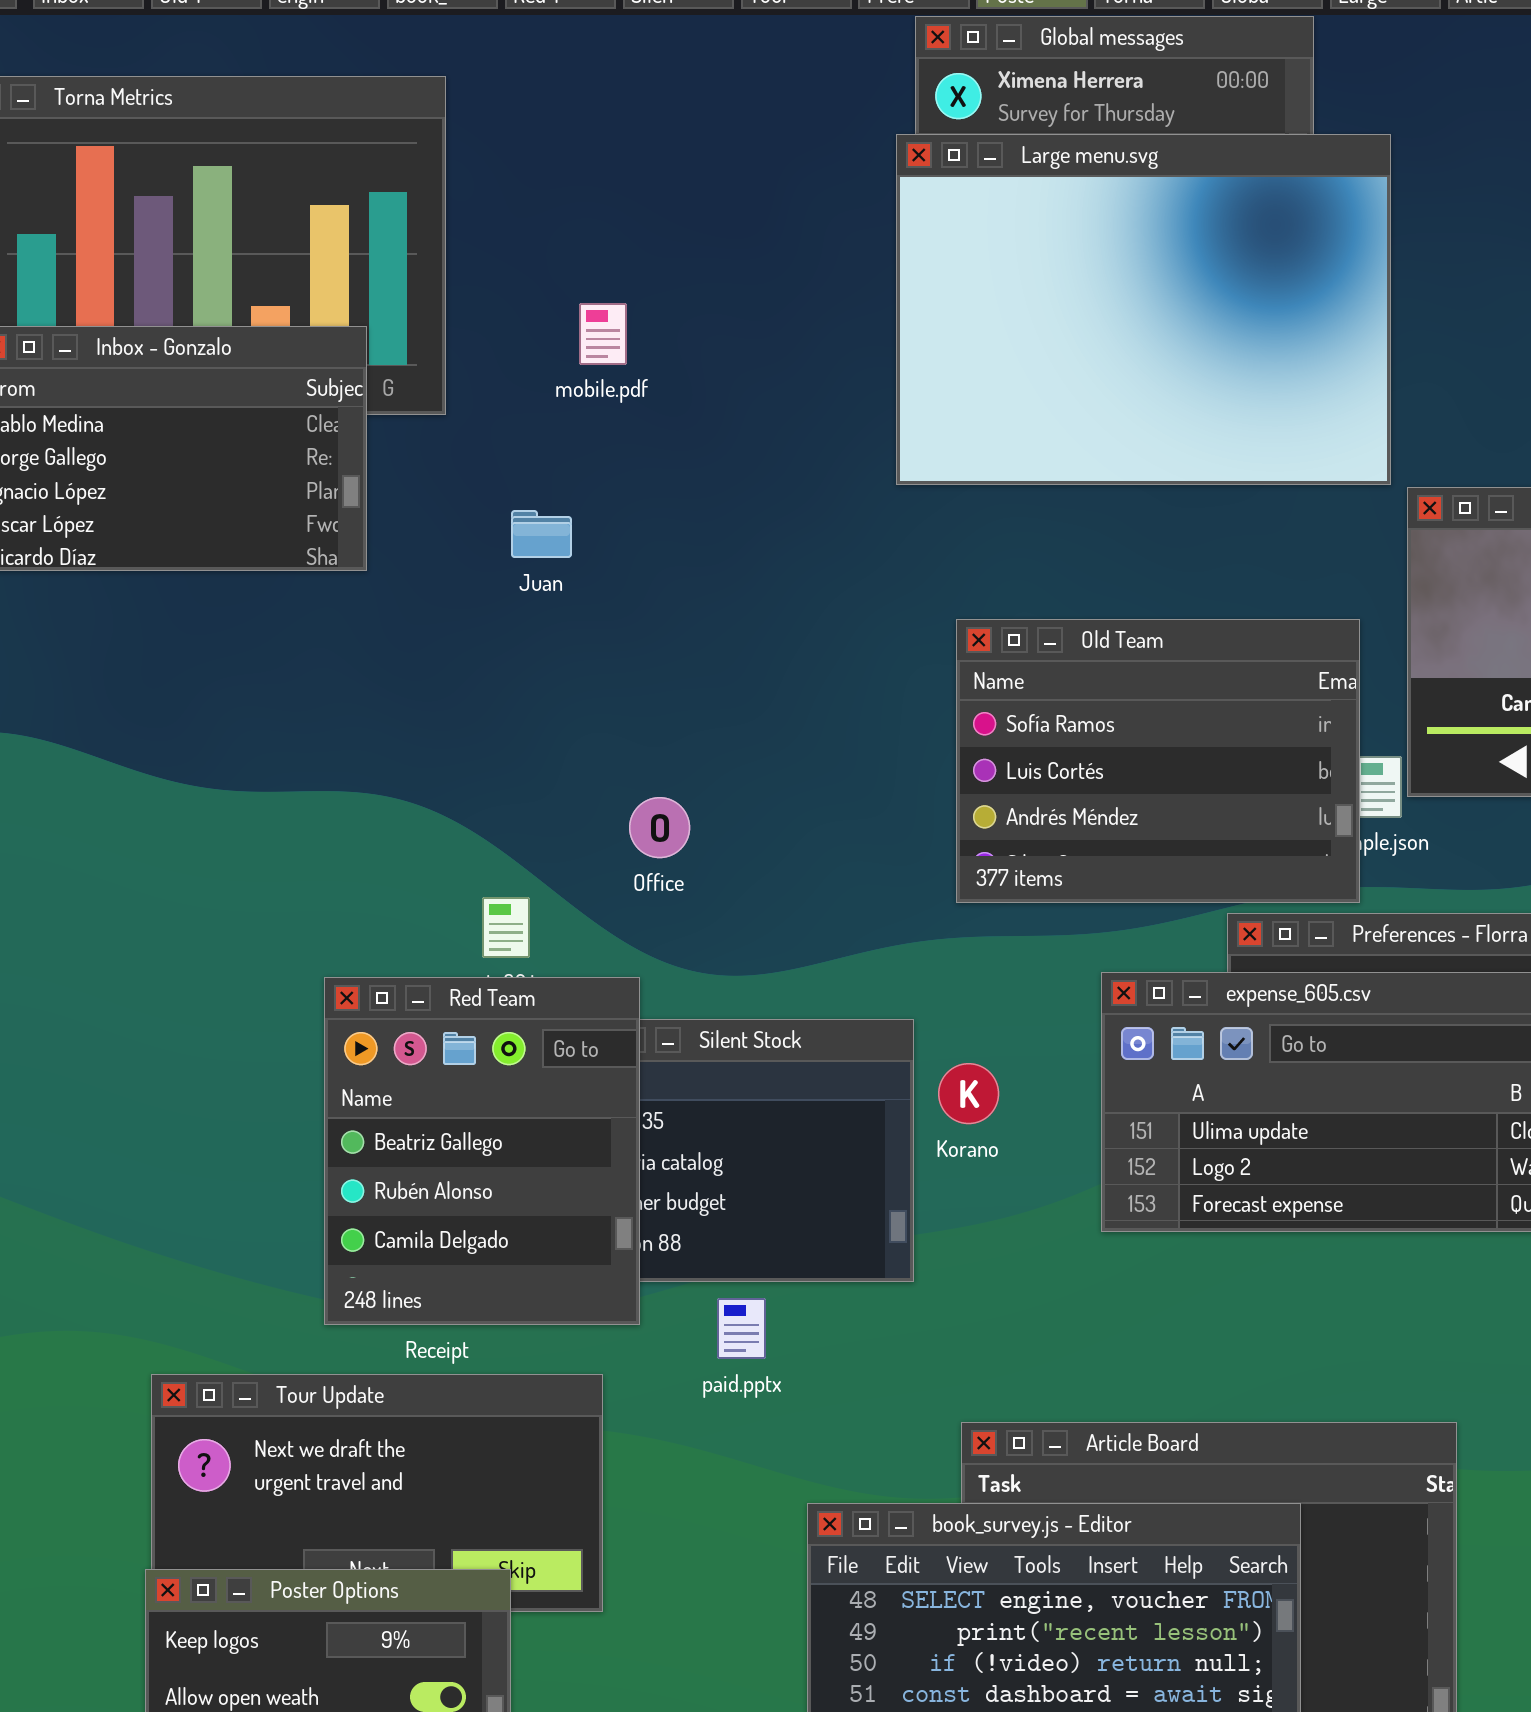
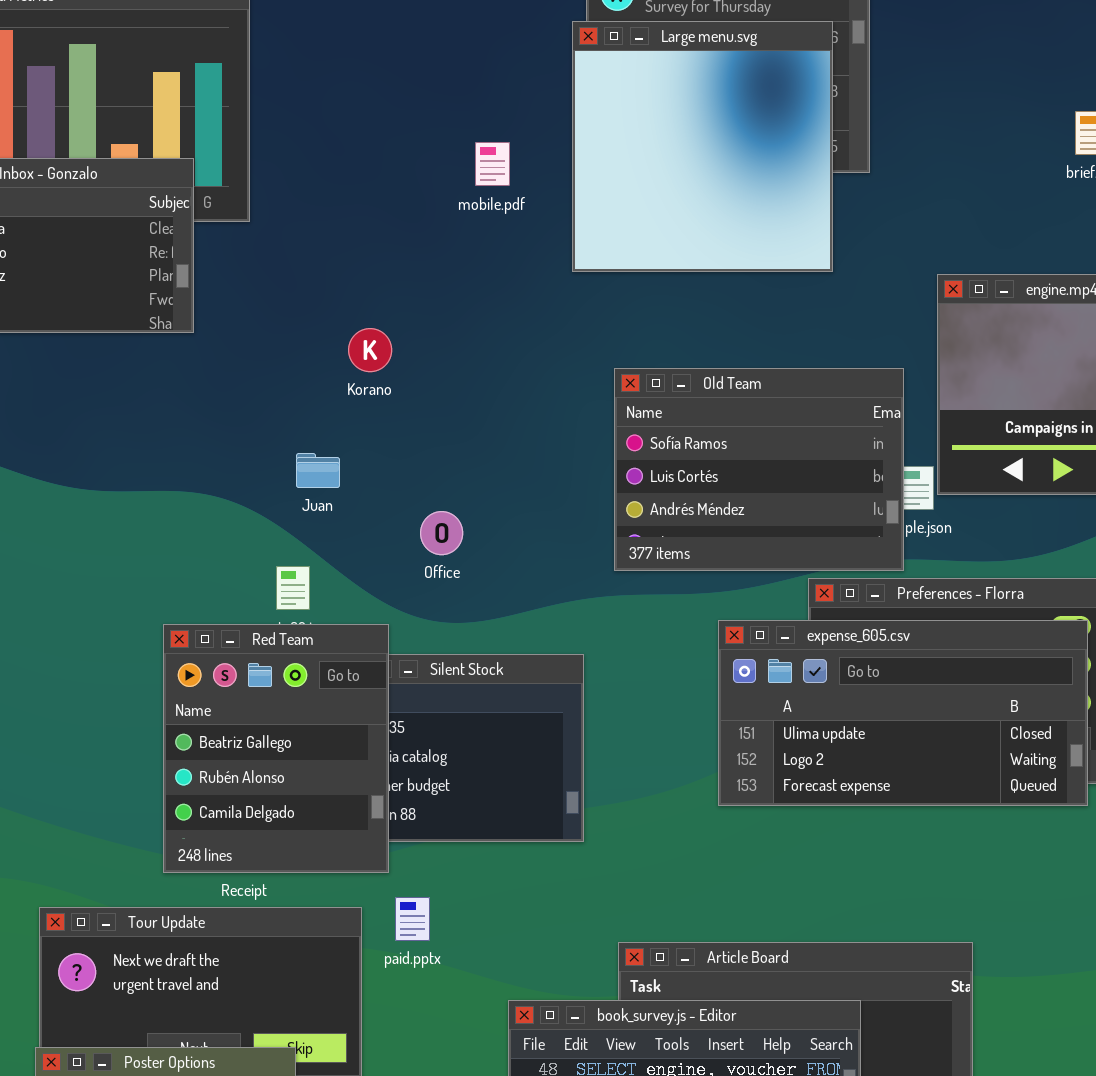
Large menu.svg: [896,134,1391,485] -> [572,21,833,272], resized
mobile.pdf: [579,303,627,365] -> [475,142,510,186], moved
Juan: [511,510,572,558] -> [296,453,340,488], moved
Office: [629,797,690,858] -> [420,511,463,555], moved
Korano: [938,1063,999,1124] -> [348,328,392,372], moved
paid.pptx: [717,1298,766,1359] -> [395,897,430,941], moved

